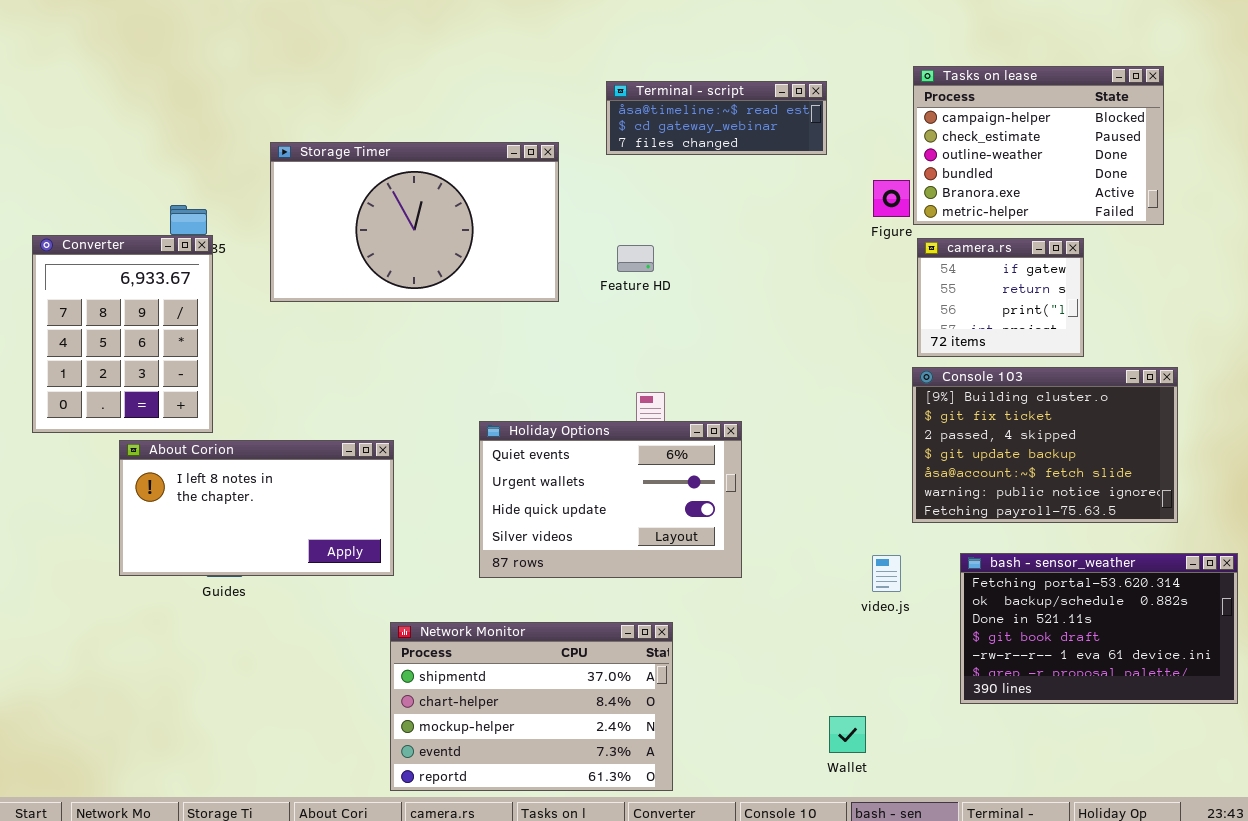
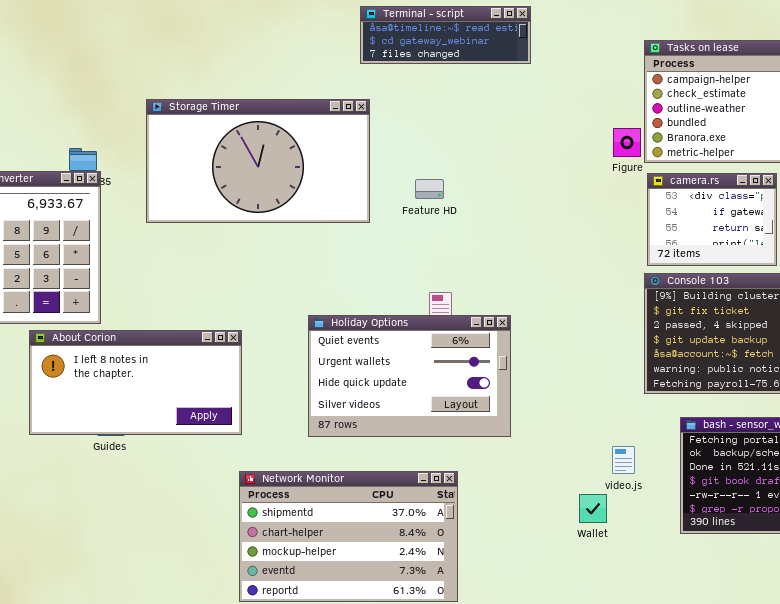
Terminal - script: [606,81,827,155] -> [360,6,531,64], moved
camera.rs: [917,238,1084,357] -> [647,173,777,266], scrolled up 1 row
video.js: [872,555,901,592] -> [612,446,635,474], moved
Wallet: [829,716,866,753] -> [579,494,607,523], moved

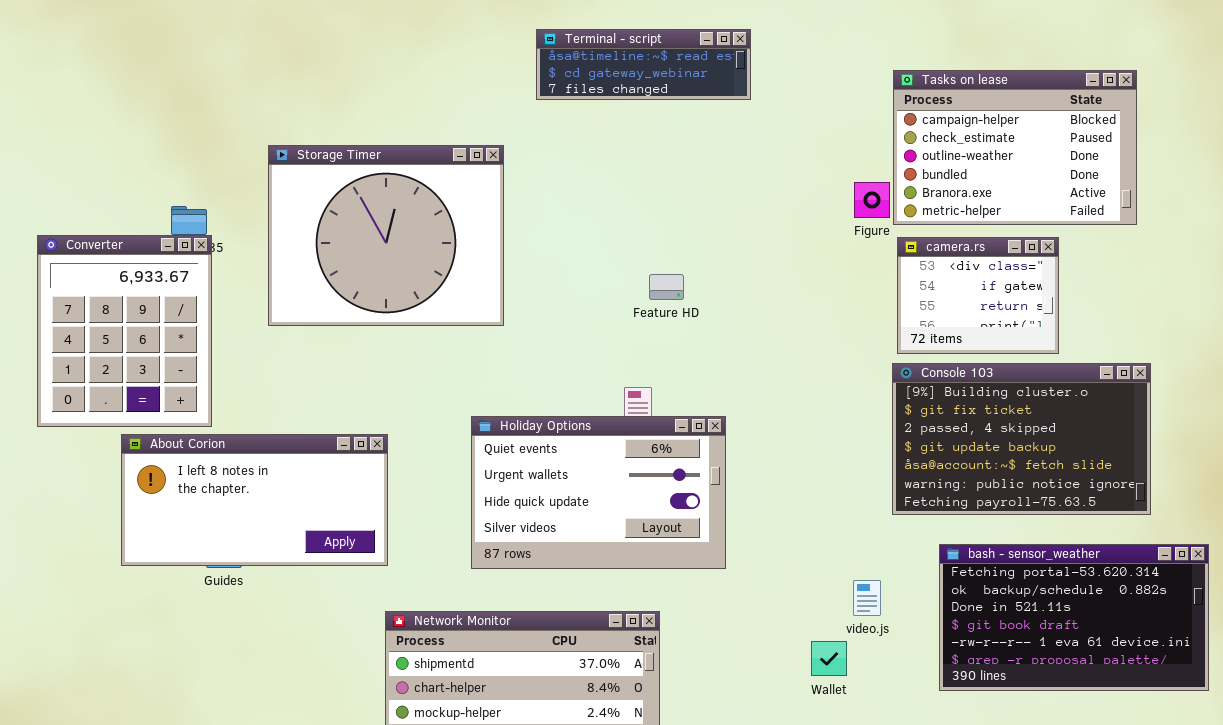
Storage Timer: [146,99,370,223] -> [268,145,504,326], resized
Feature HD: [415,179,444,199] -> [649,274,684,300], moved

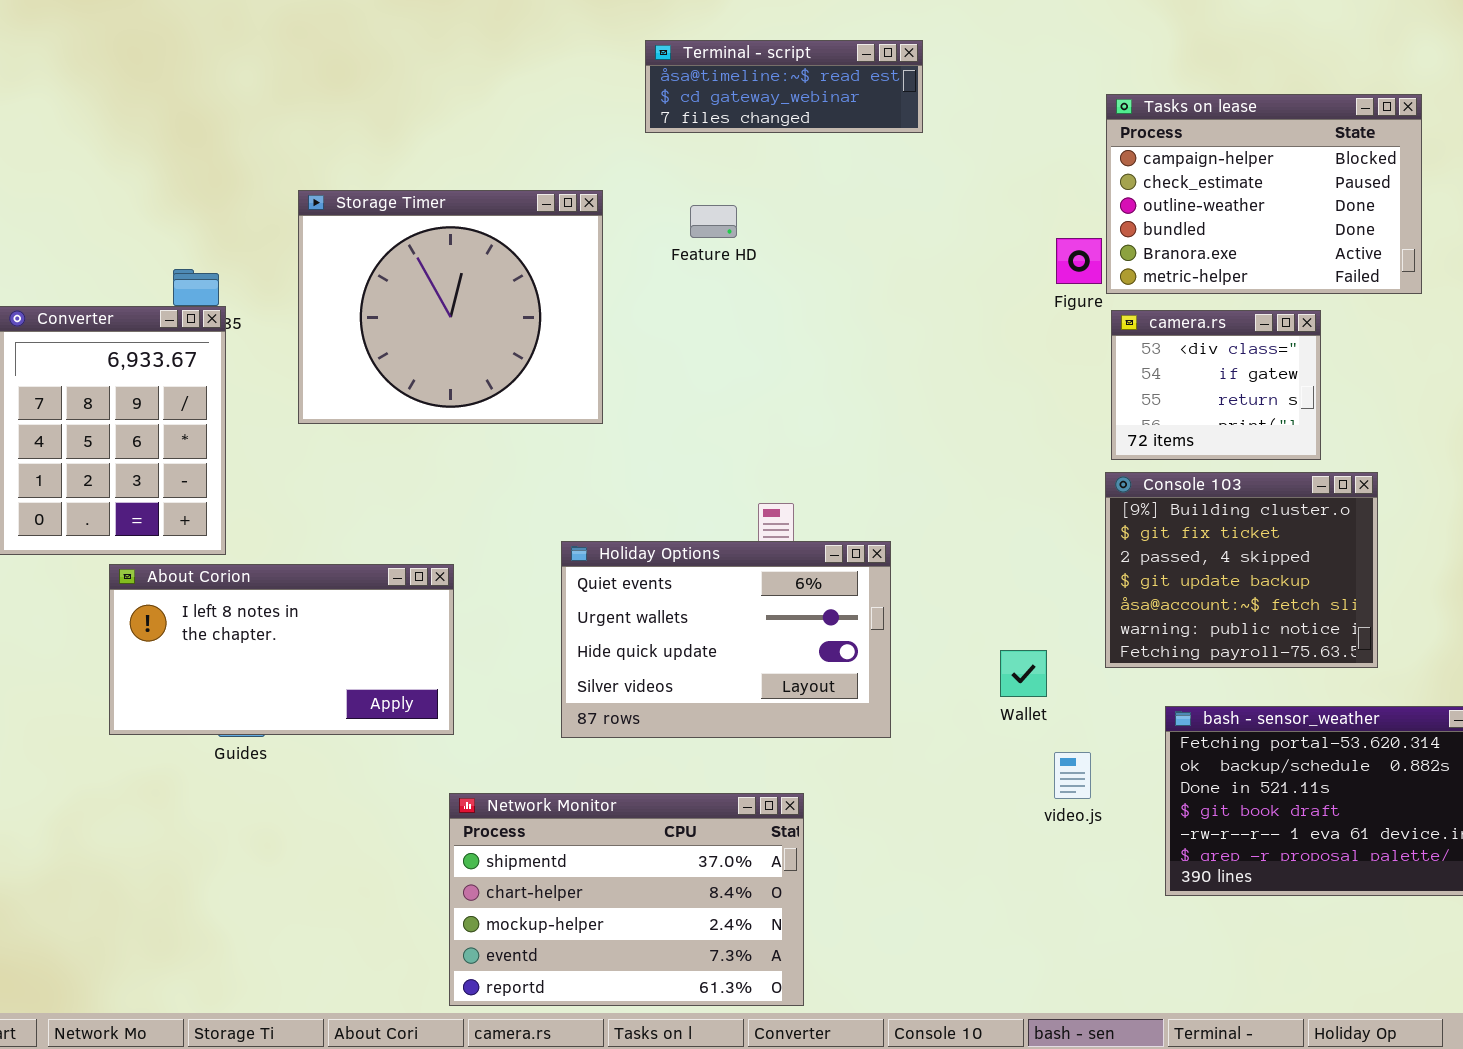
Feature HD: [649,274,684,300] -> [690,205,737,238], moved
Console 103: [892,363,1151,515] -> [1105,472,1378,668], resized
Wallet: [811,641,847,676] -> [1000,650,1047,697], moved

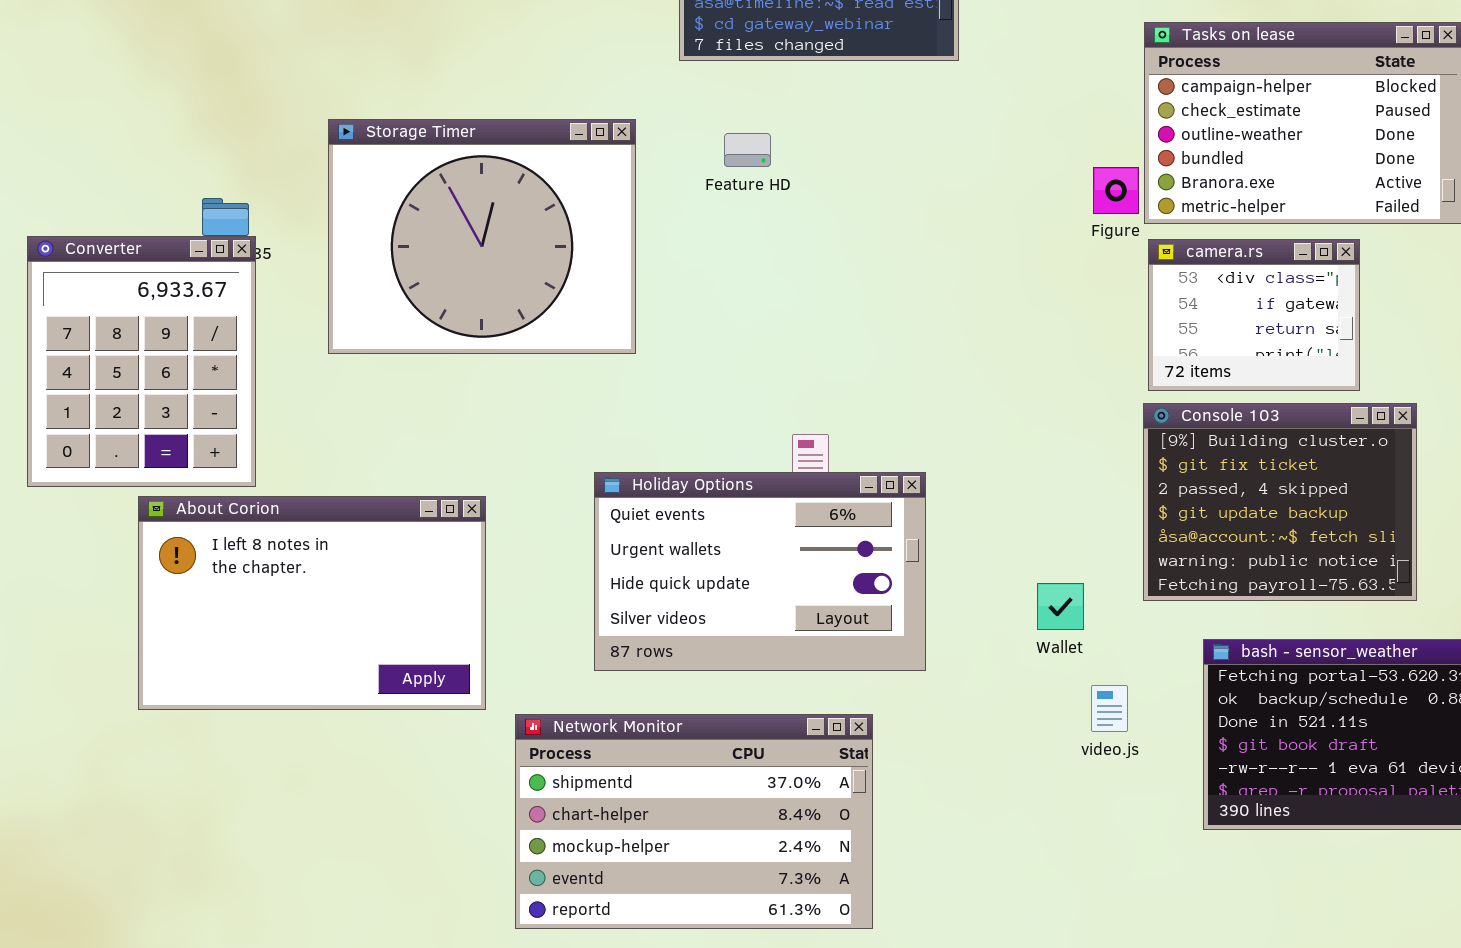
About Corion: [109,564,454,735] -> [138,496,486,710], resized
Network Monitor: [449,793,804,1006] -> [515,714,873,929], moved

